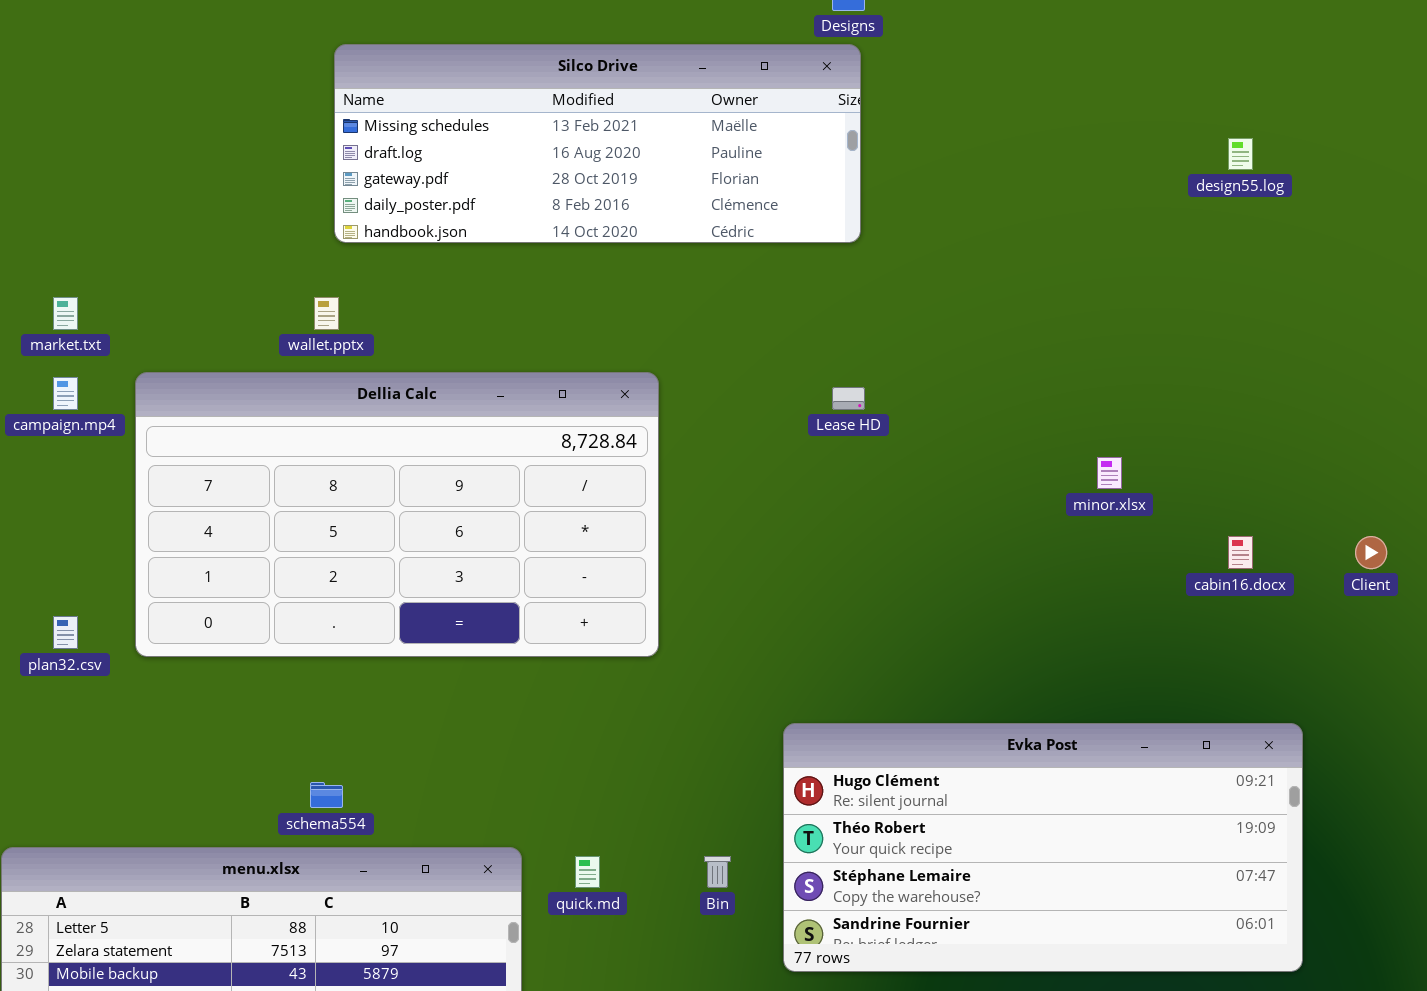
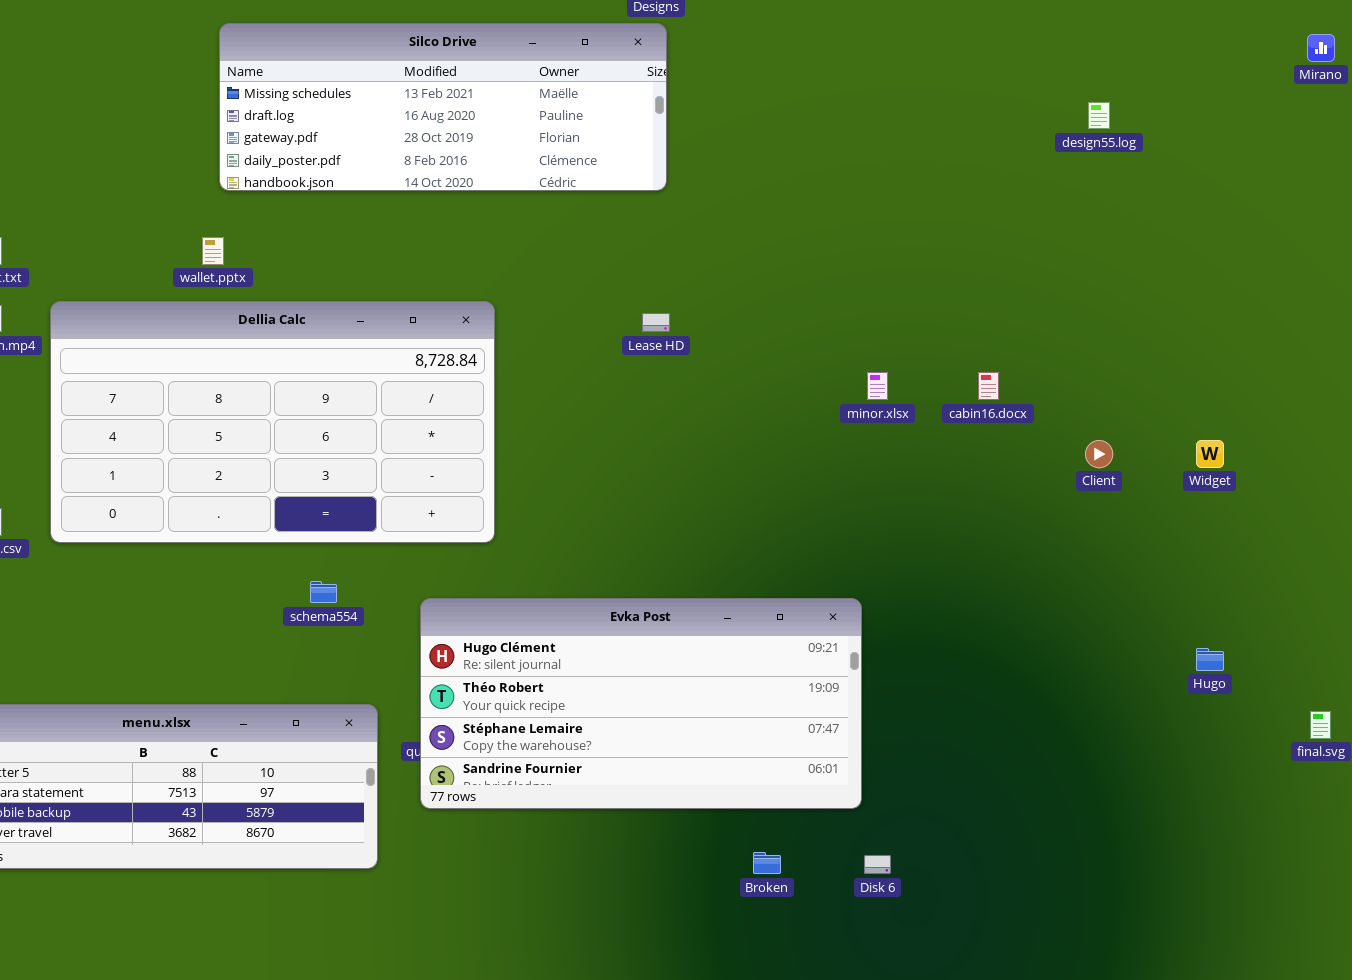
design55.log: [1228,138,1253,170] -> [1088,102,1110,129], moved
cabin16.docx: [1228,536,1253,569] -> [978,372,999,400], moved
Evka Post: [783,723,1303,972] -> [420,598,862,809], moved
schema554: [310,782,343,808] -> [310,581,337,603], moved

